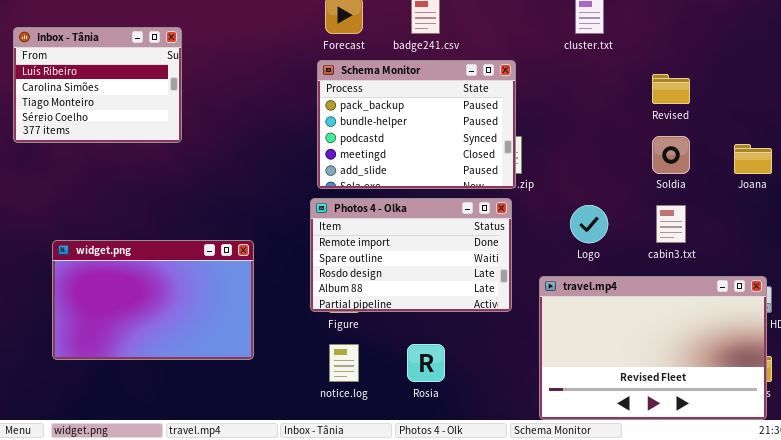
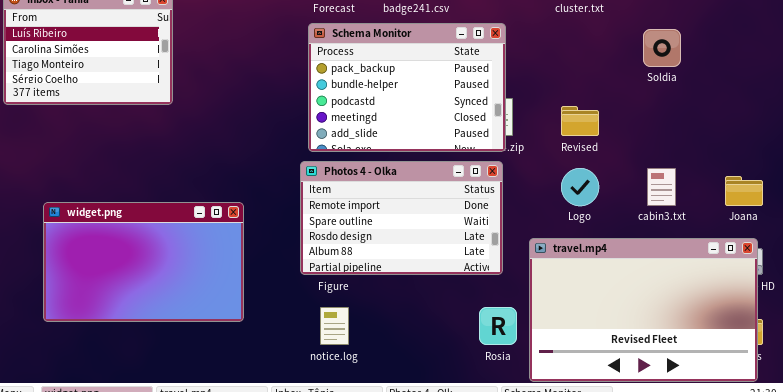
Revised: [652,74,690,104] -> [561,106,599,136], moved
Soldia: [652,136,690,174] -> [643,29,681,67], moved
Joana: [734,144,772,174] -> [725,176,763,206], moved
Rosia: [407,344,445,382] -> [479,307,517,345], moved

